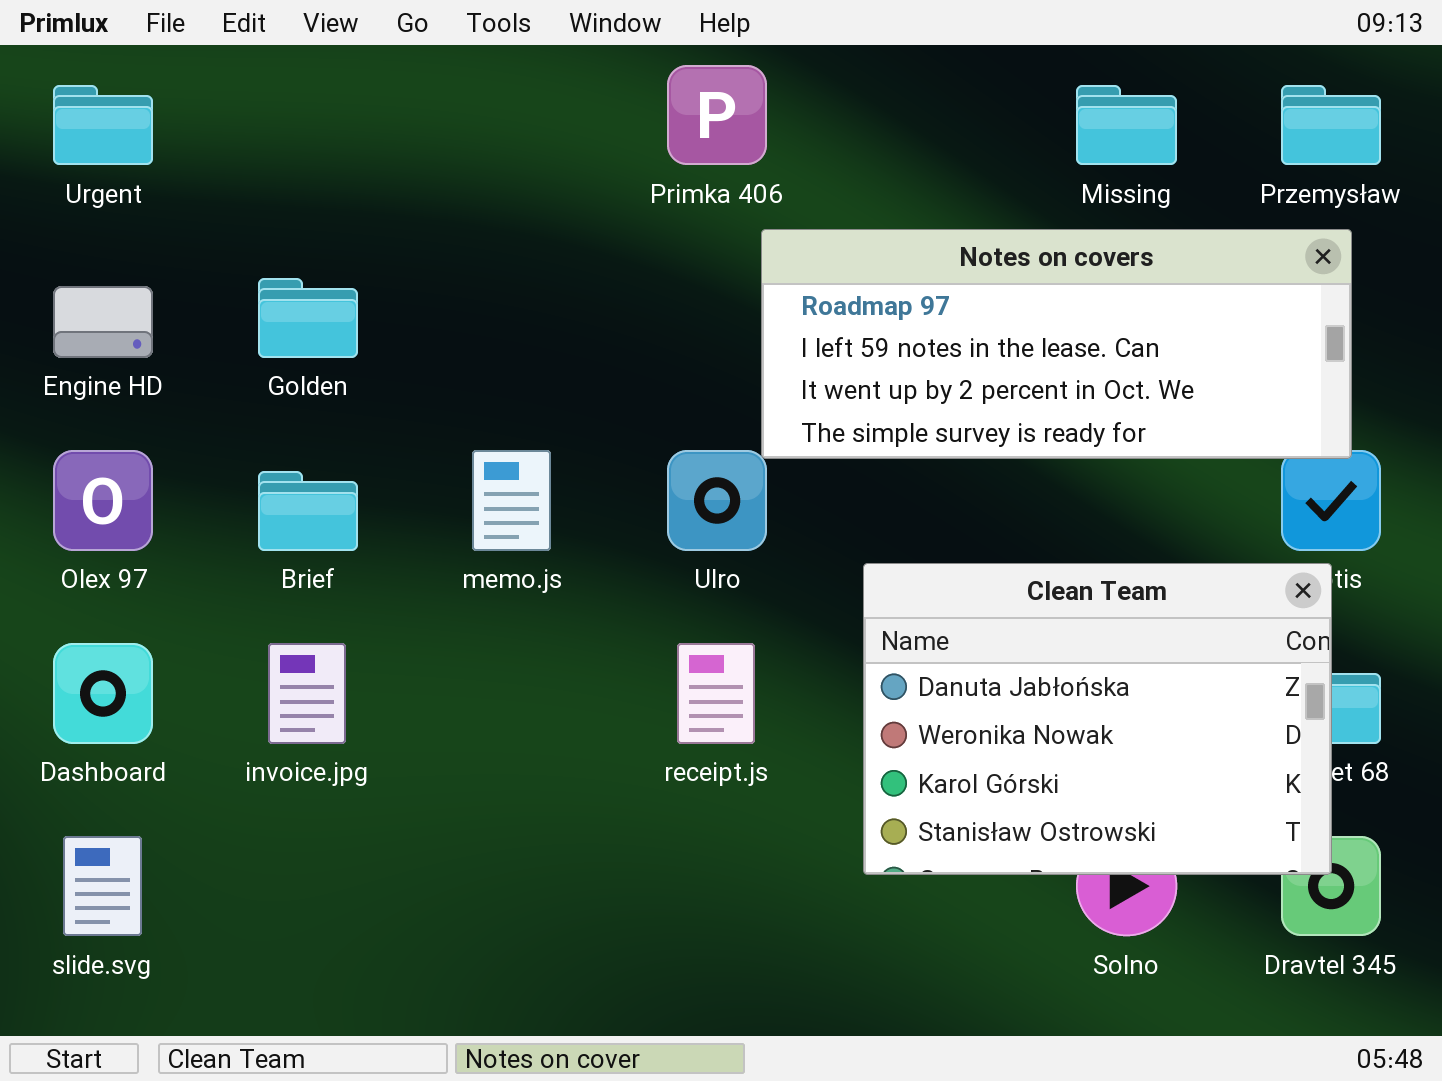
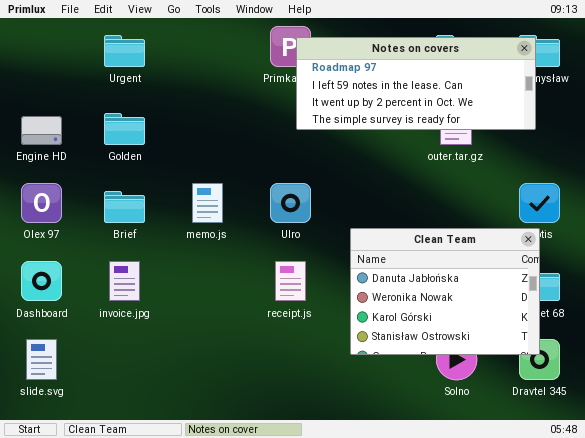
Urgent: [53,85,153,165] -> [104,35,145,67], moved
Notes on covers: [761,229,1352,459] -> [296,37,536,130], moved

